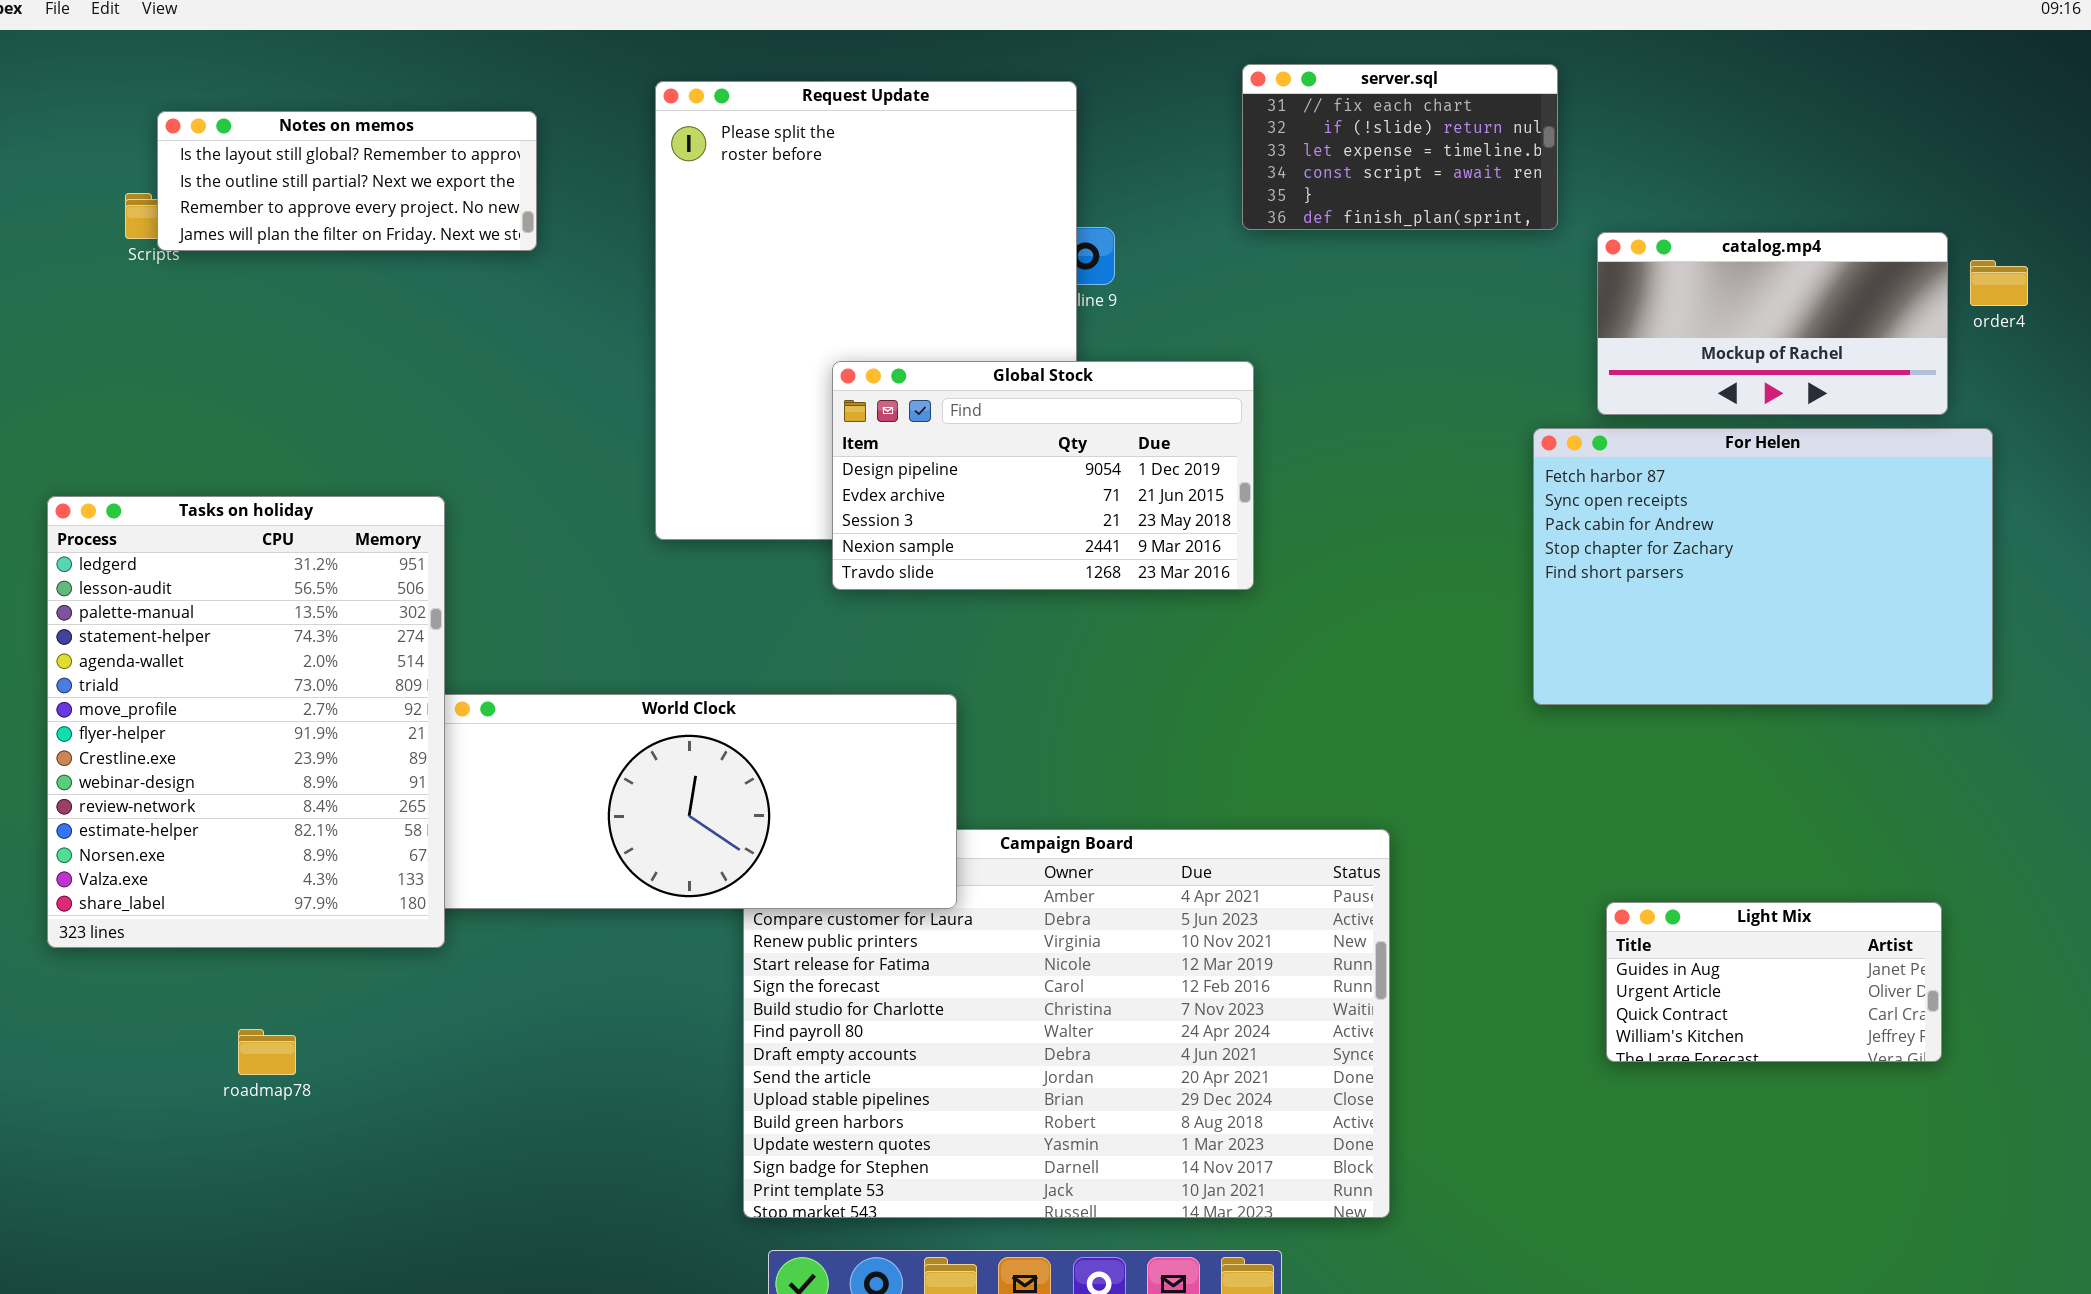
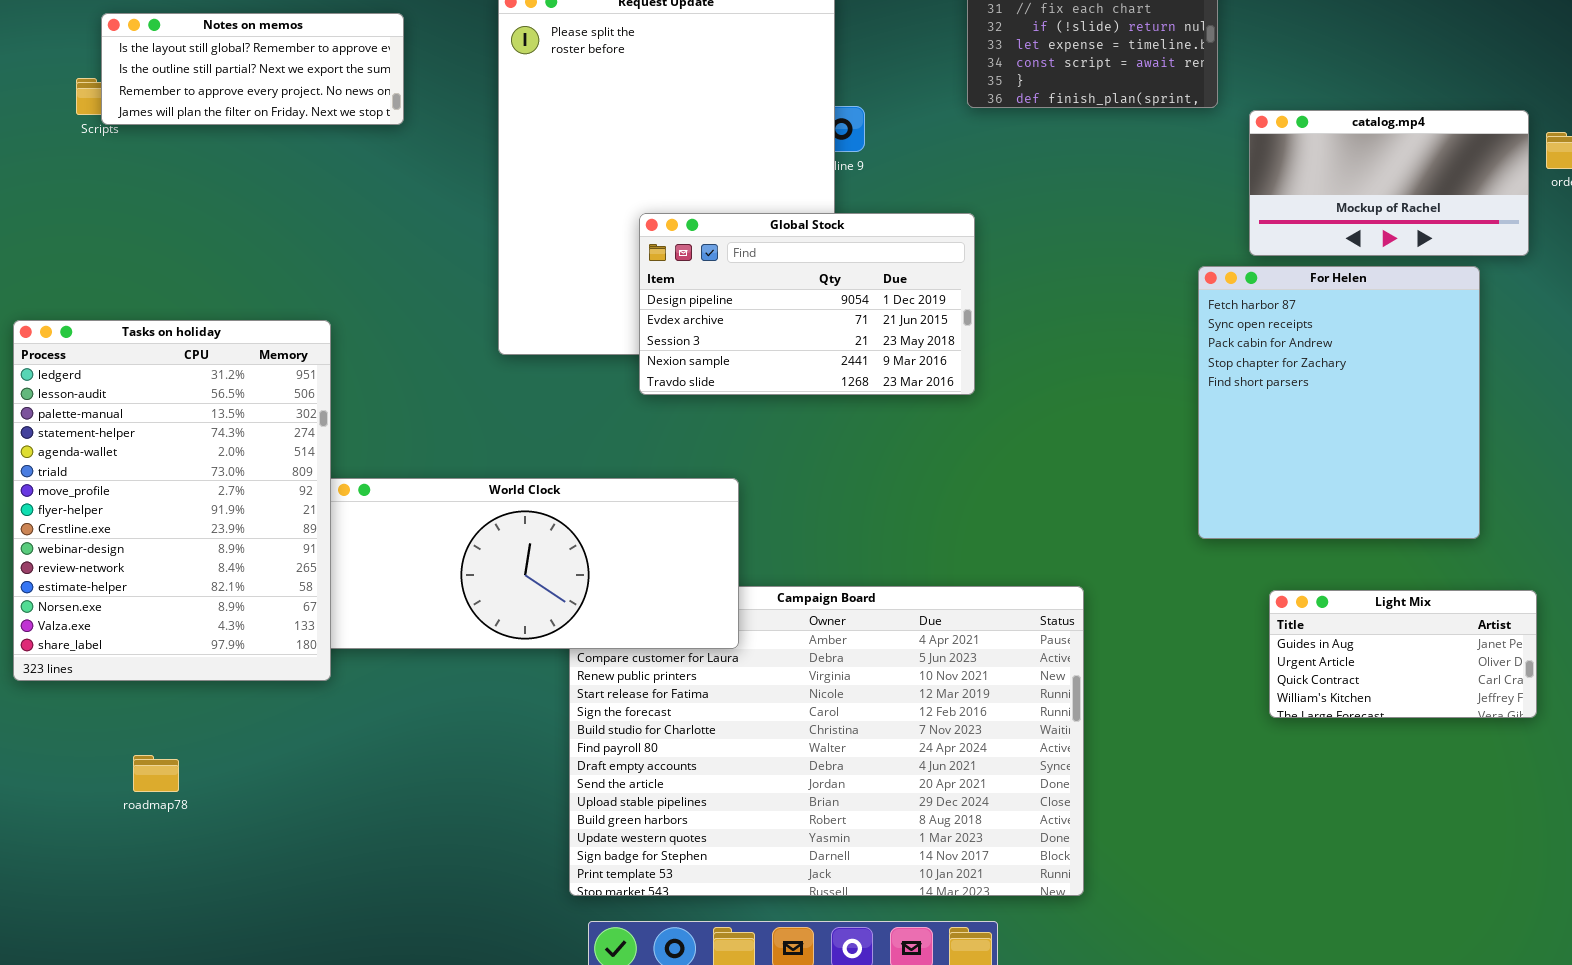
For Helen: [1533,428,1993,705] -> [1198,266,1480,539], resized
Light Mix: [1606,902,1942,1062] -> [1269,590,1537,718], moved
roadmap78: [238,1029,296,1075] -> [133,755,179,792], moved

